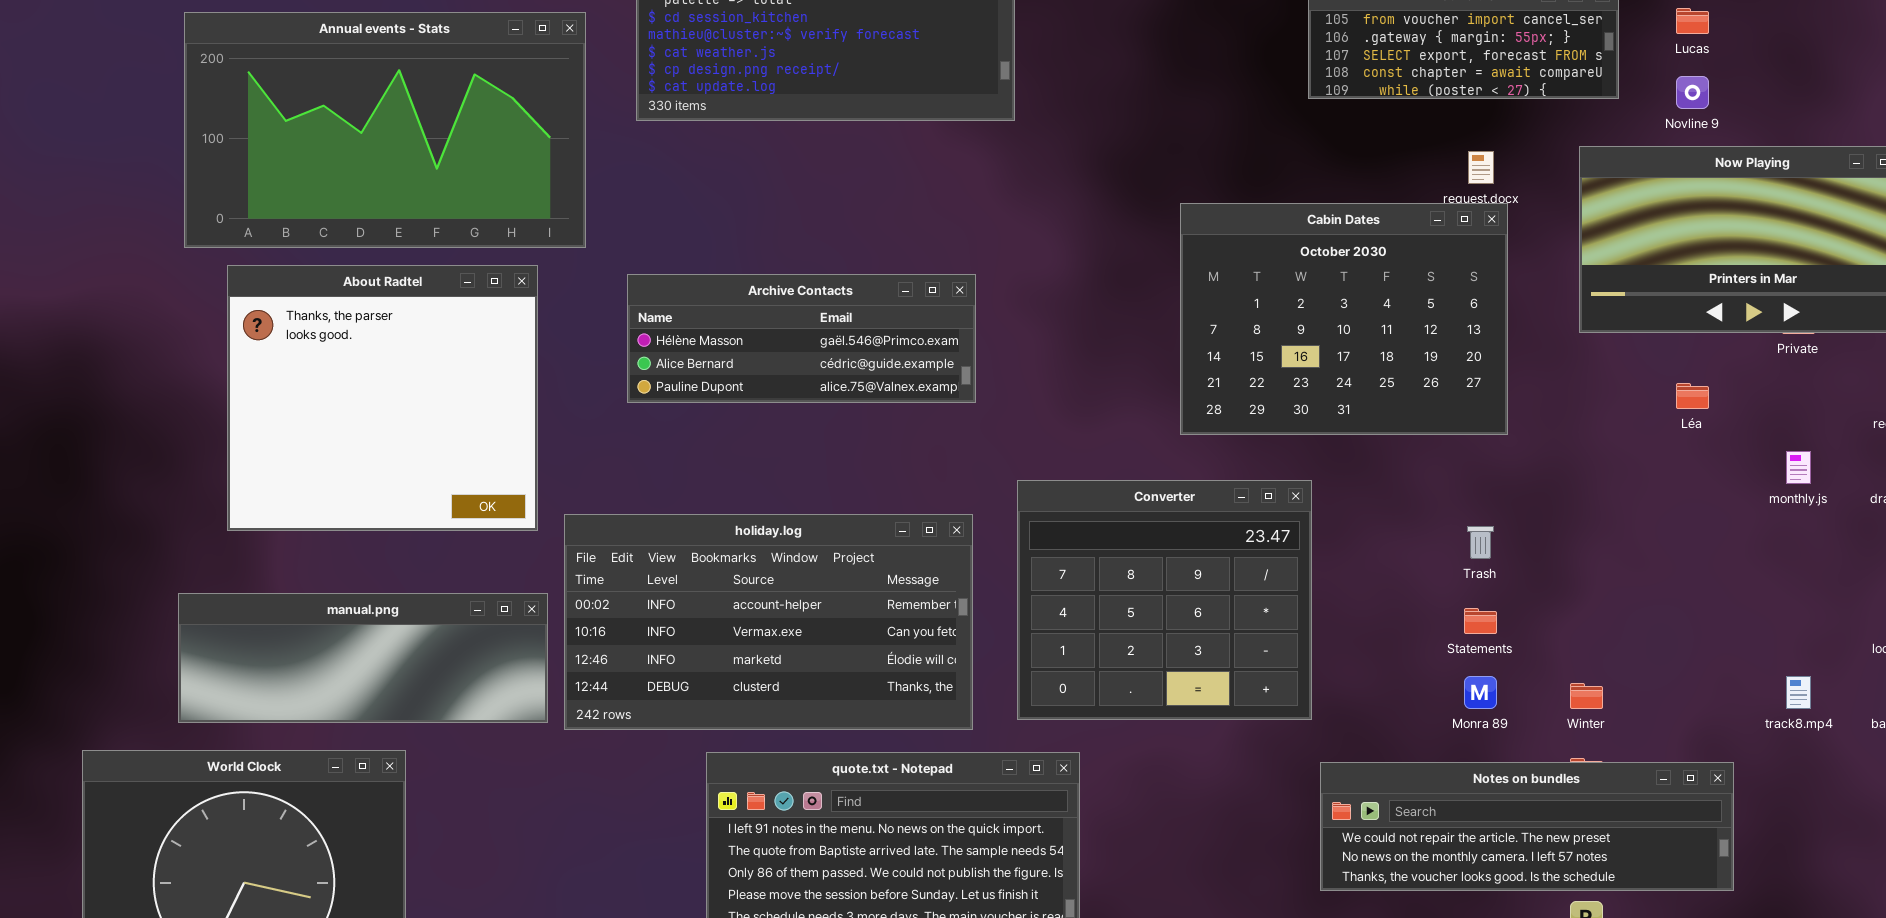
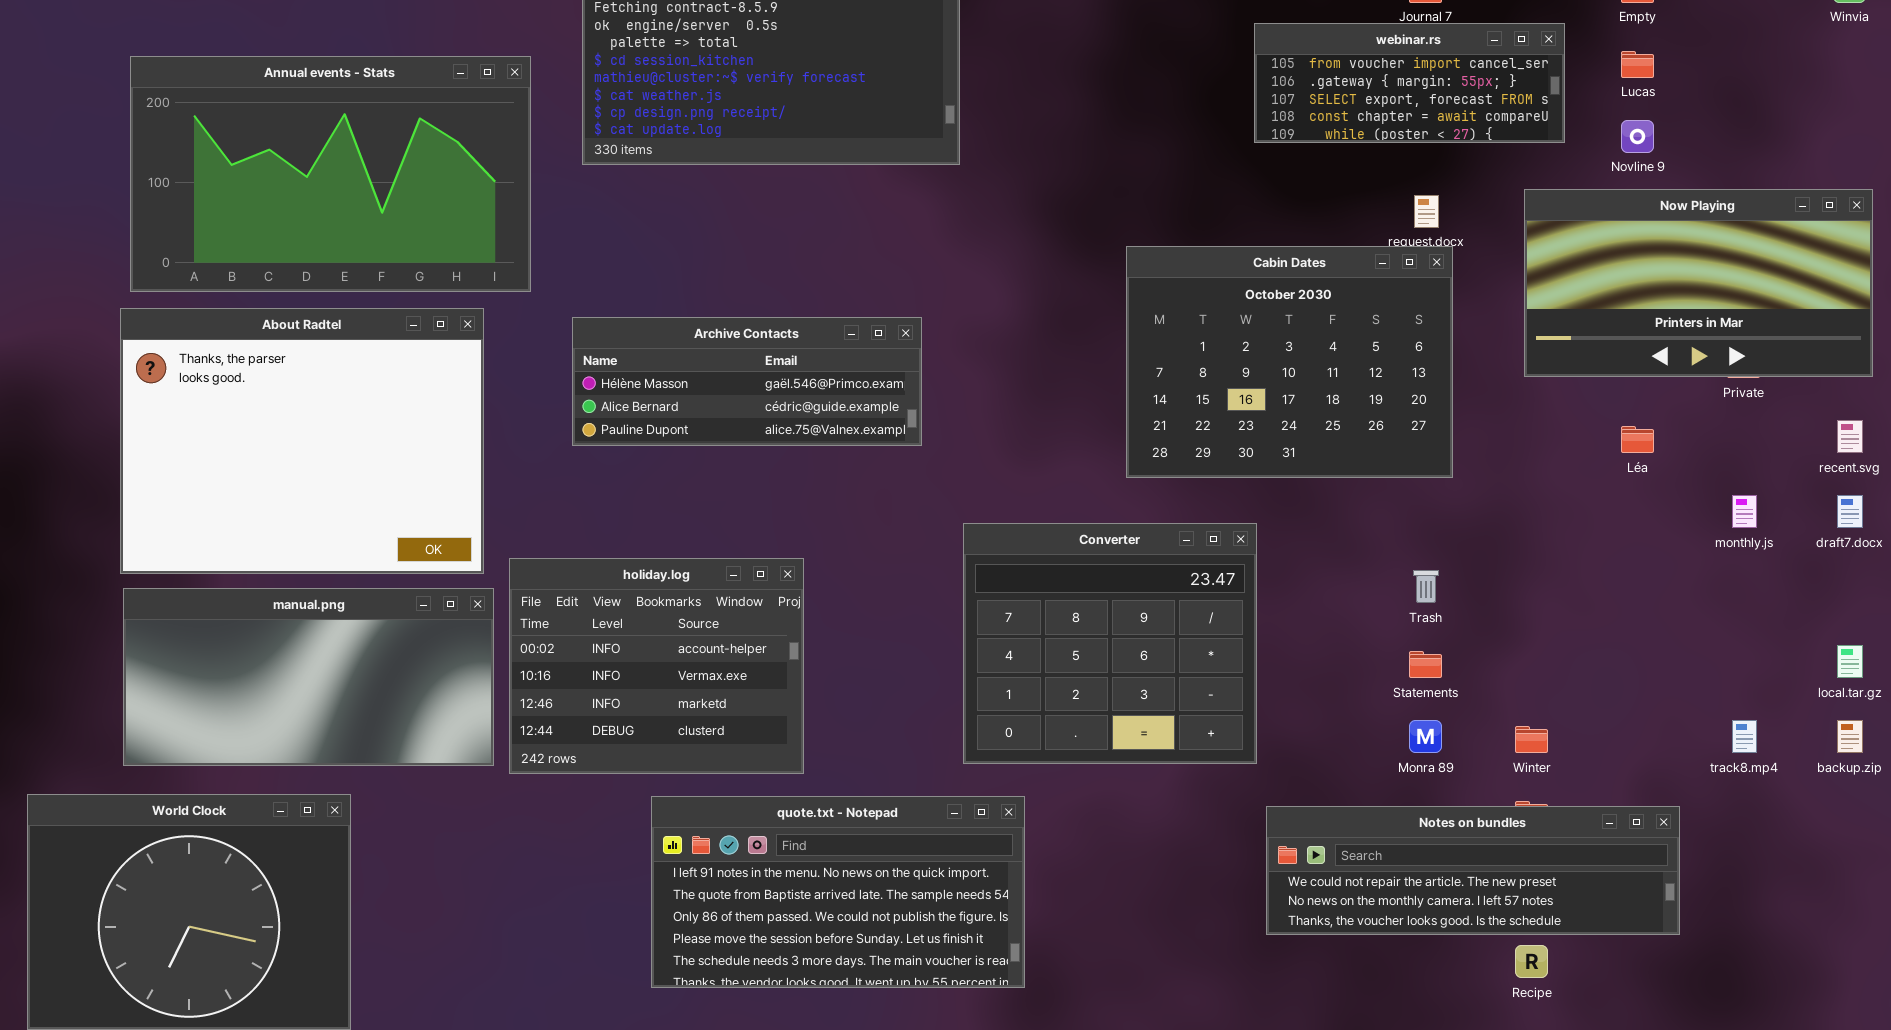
About Radtel: [227,265,538,531] -> [120,308,484,574], resized
holiday.log: [564,514,973,730] -> [509,558,804,774], resized
manual.png: [178,593,548,723] -> [123,588,494,766], resized

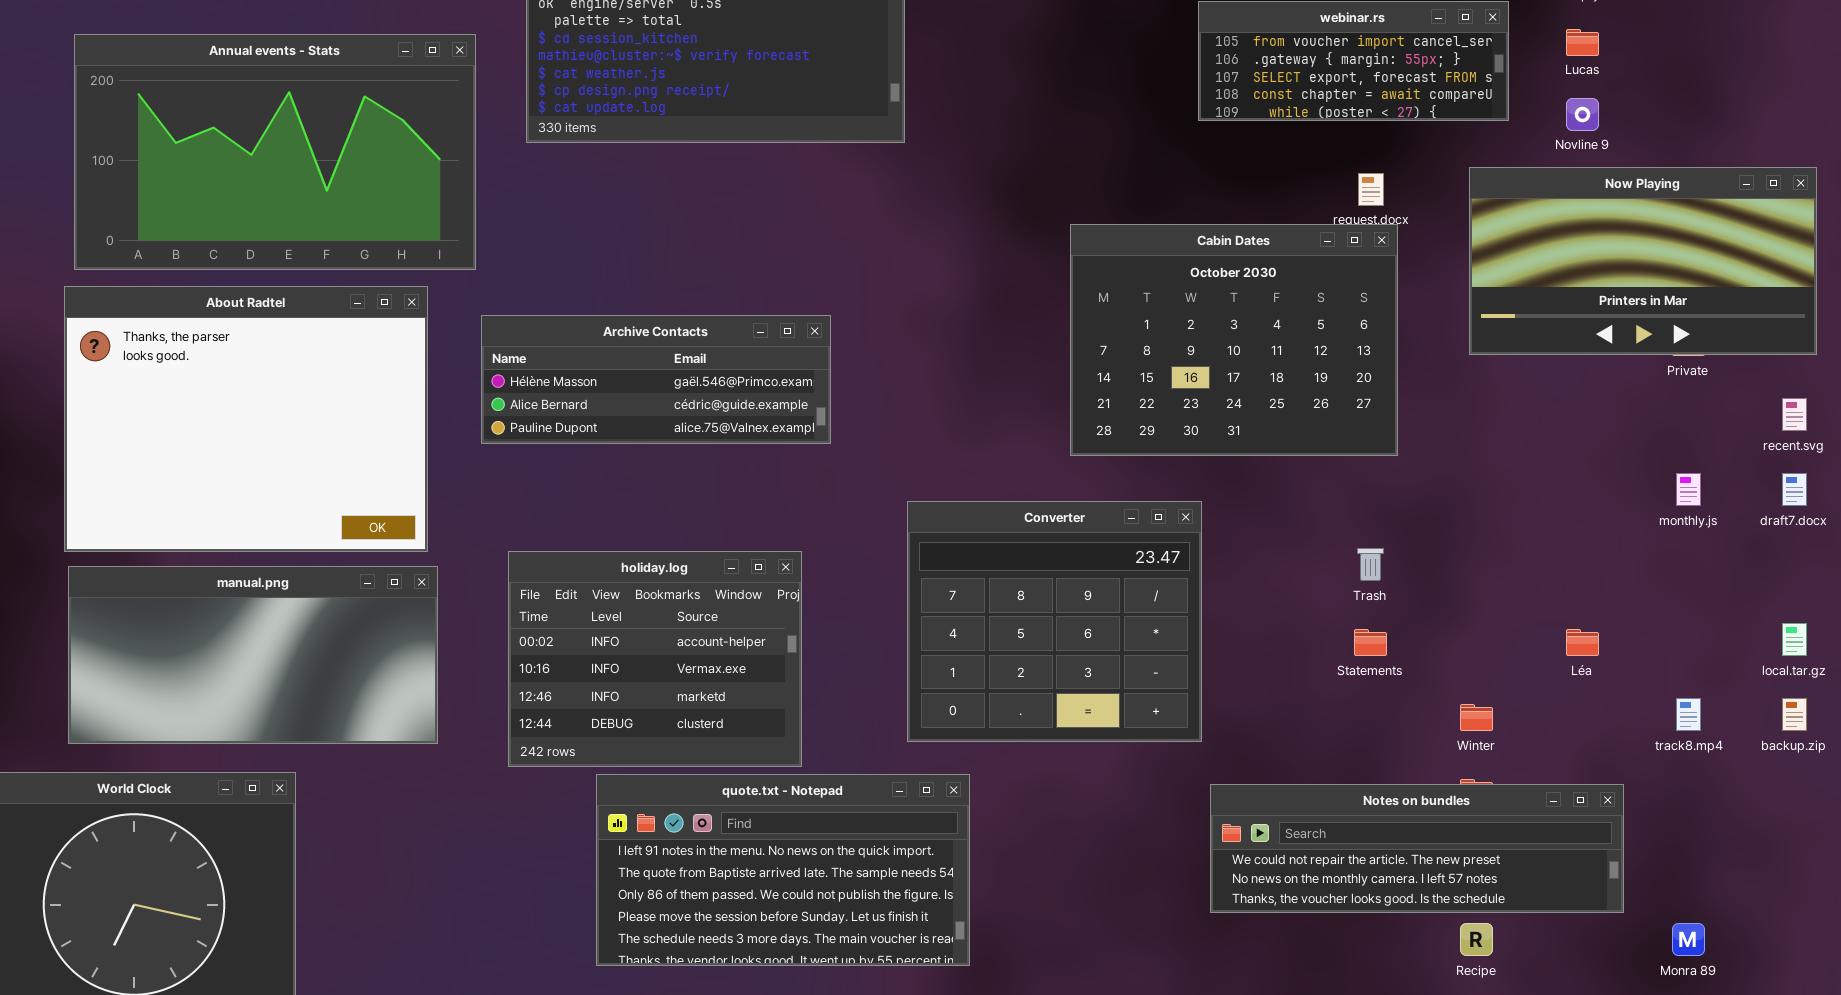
Archive Contacts: [572,317,922,446] -> [481,315,831,444], moved
Léa: [1621,426,1654,453] -> [1566,629,1599,656], moved
holiday.log: [509,558,804,774] -> [508,551,802,767], moved
Monra 89: [1409,720,1442,753] -> [1672,923,1705,956], moved

